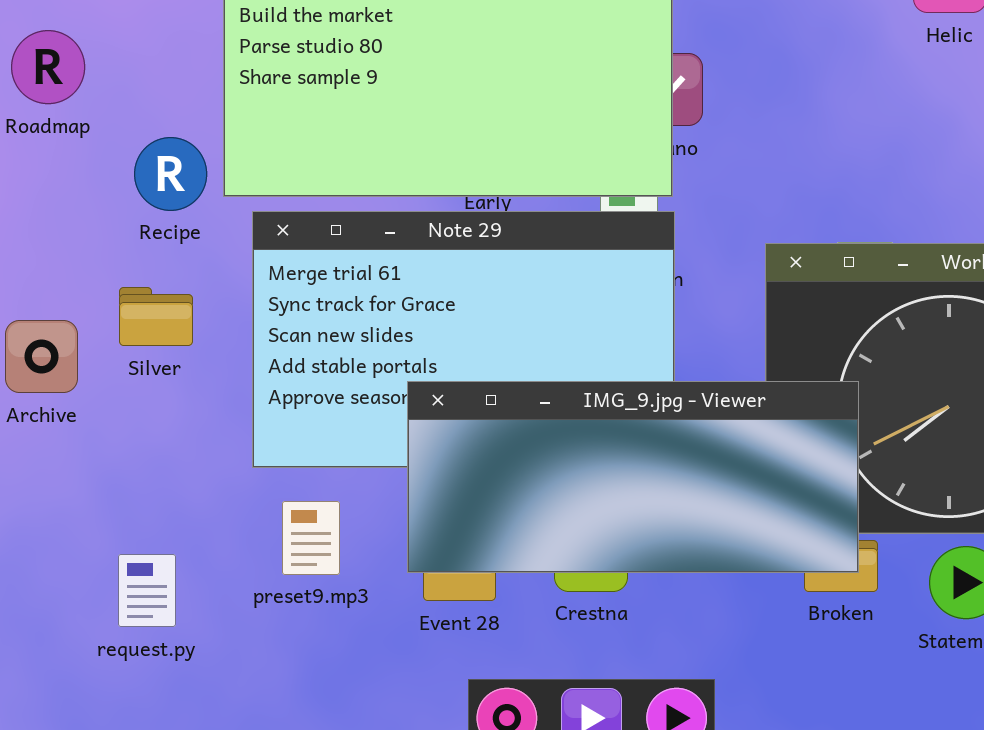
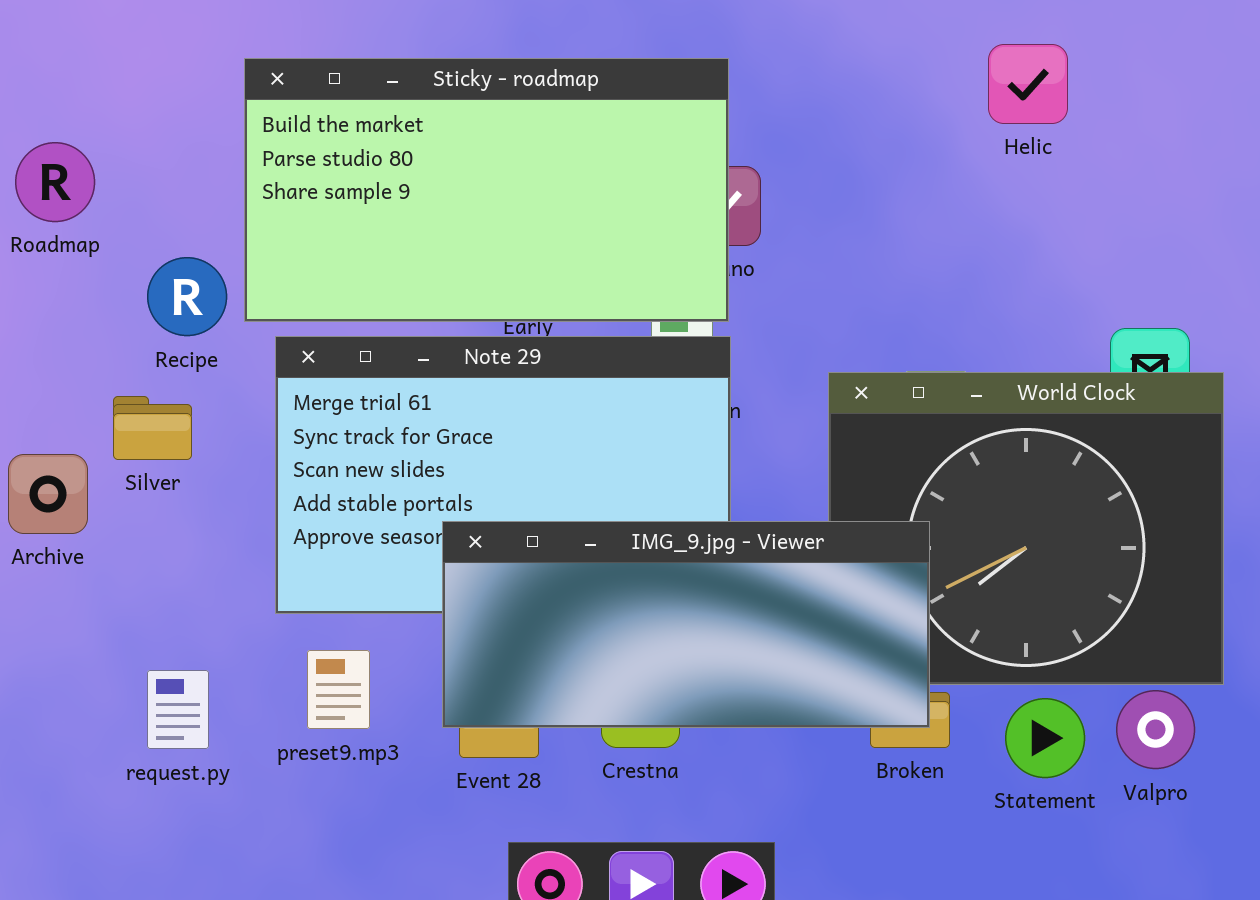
Silver: [119,287,193,346] -> [113,396,192,460], moved
request.py: [118,554,176,627] -> [147,670,209,749], moved

